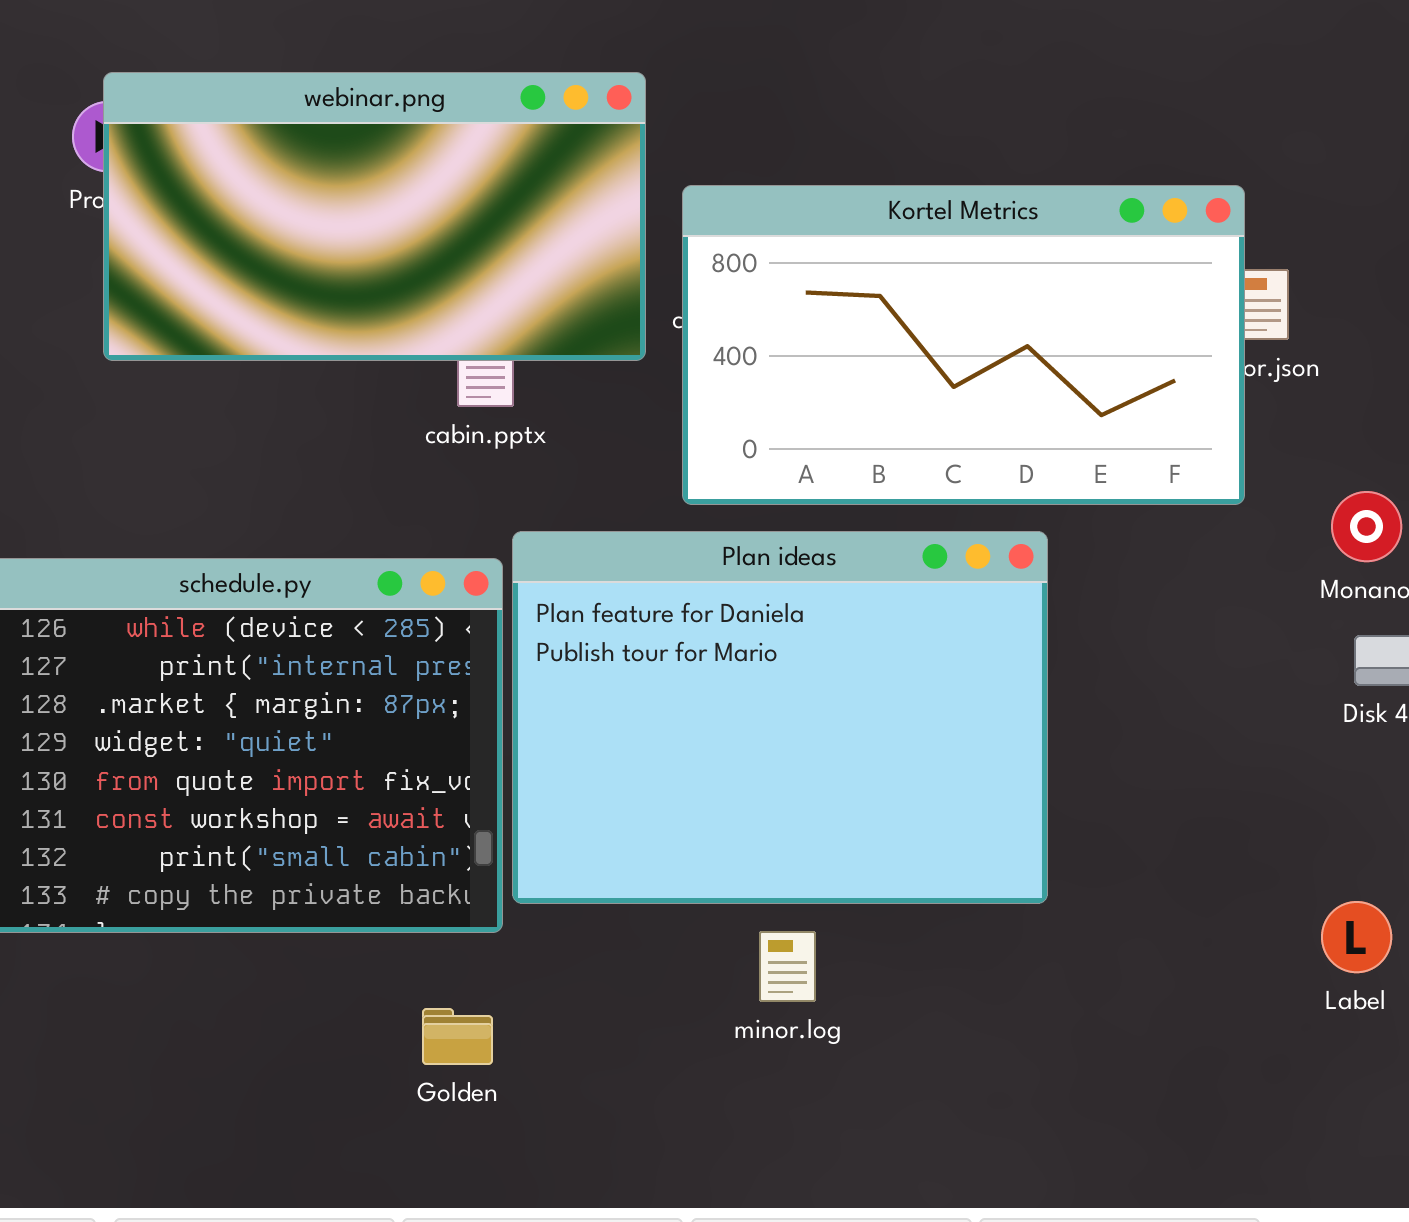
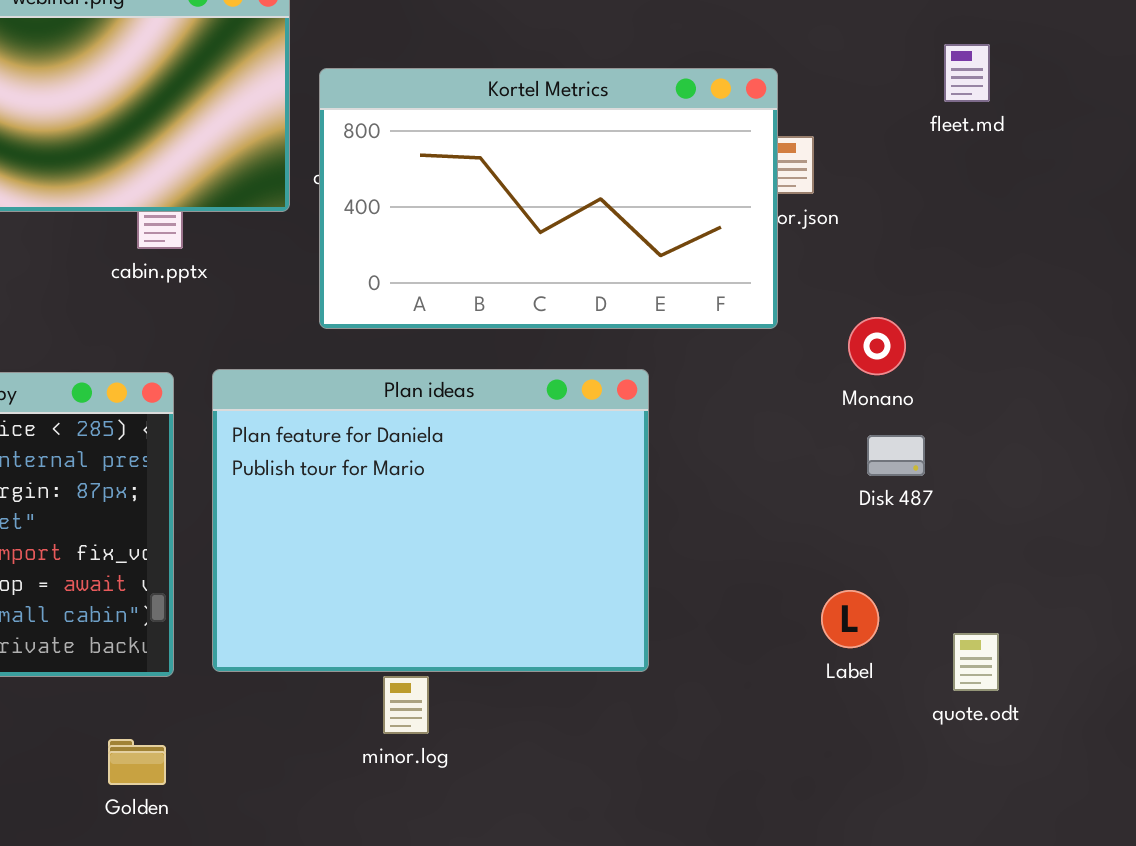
Plan ideas: [512,531,1048,904] -> [212,369,649,672], moved
Label: [1321,901,1392,973] -> [821,590,879,648], moved

